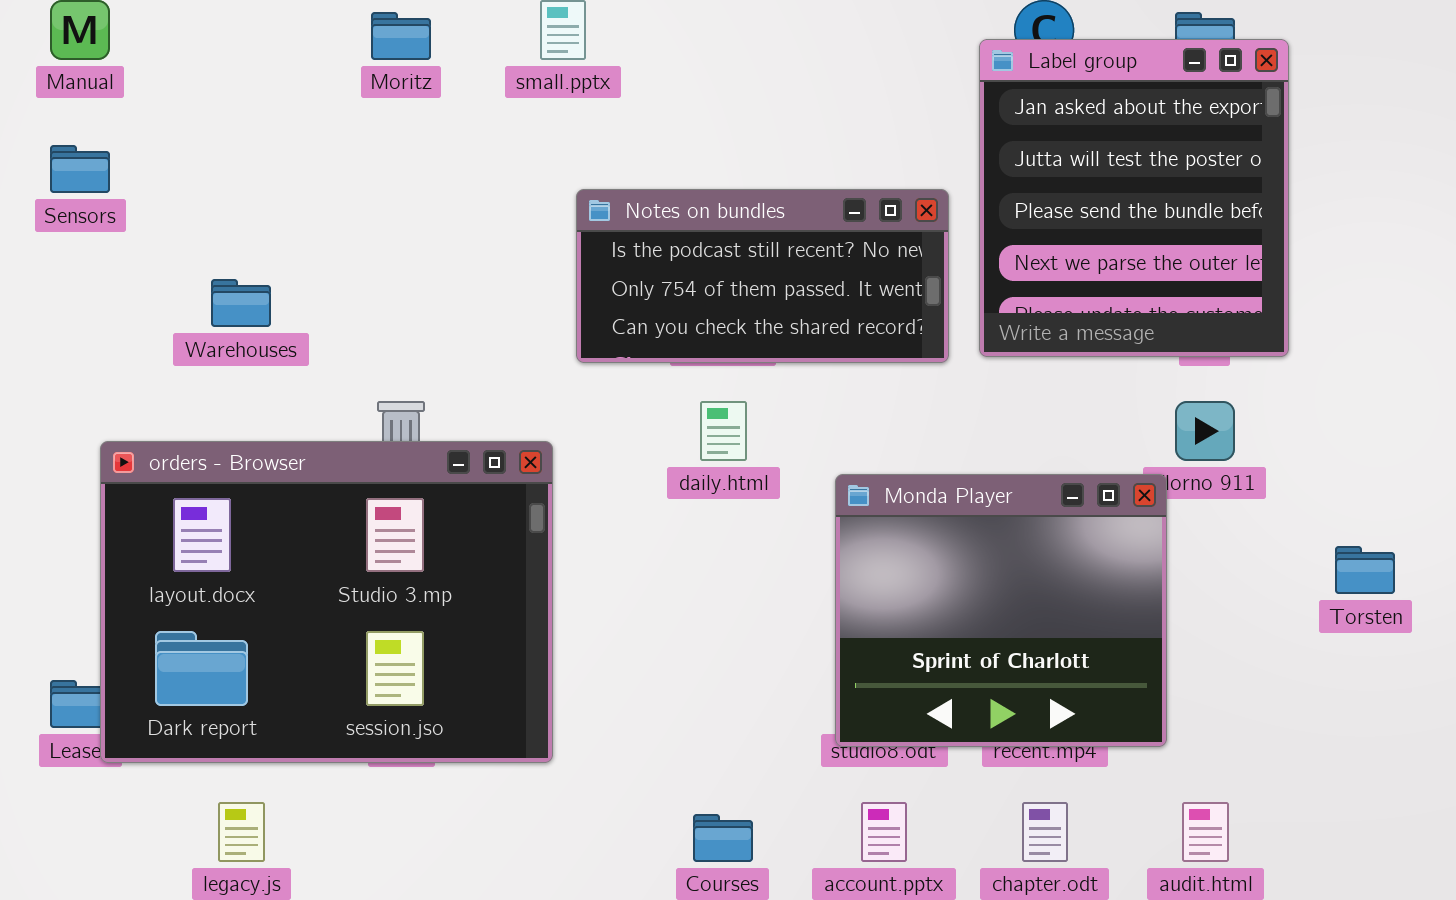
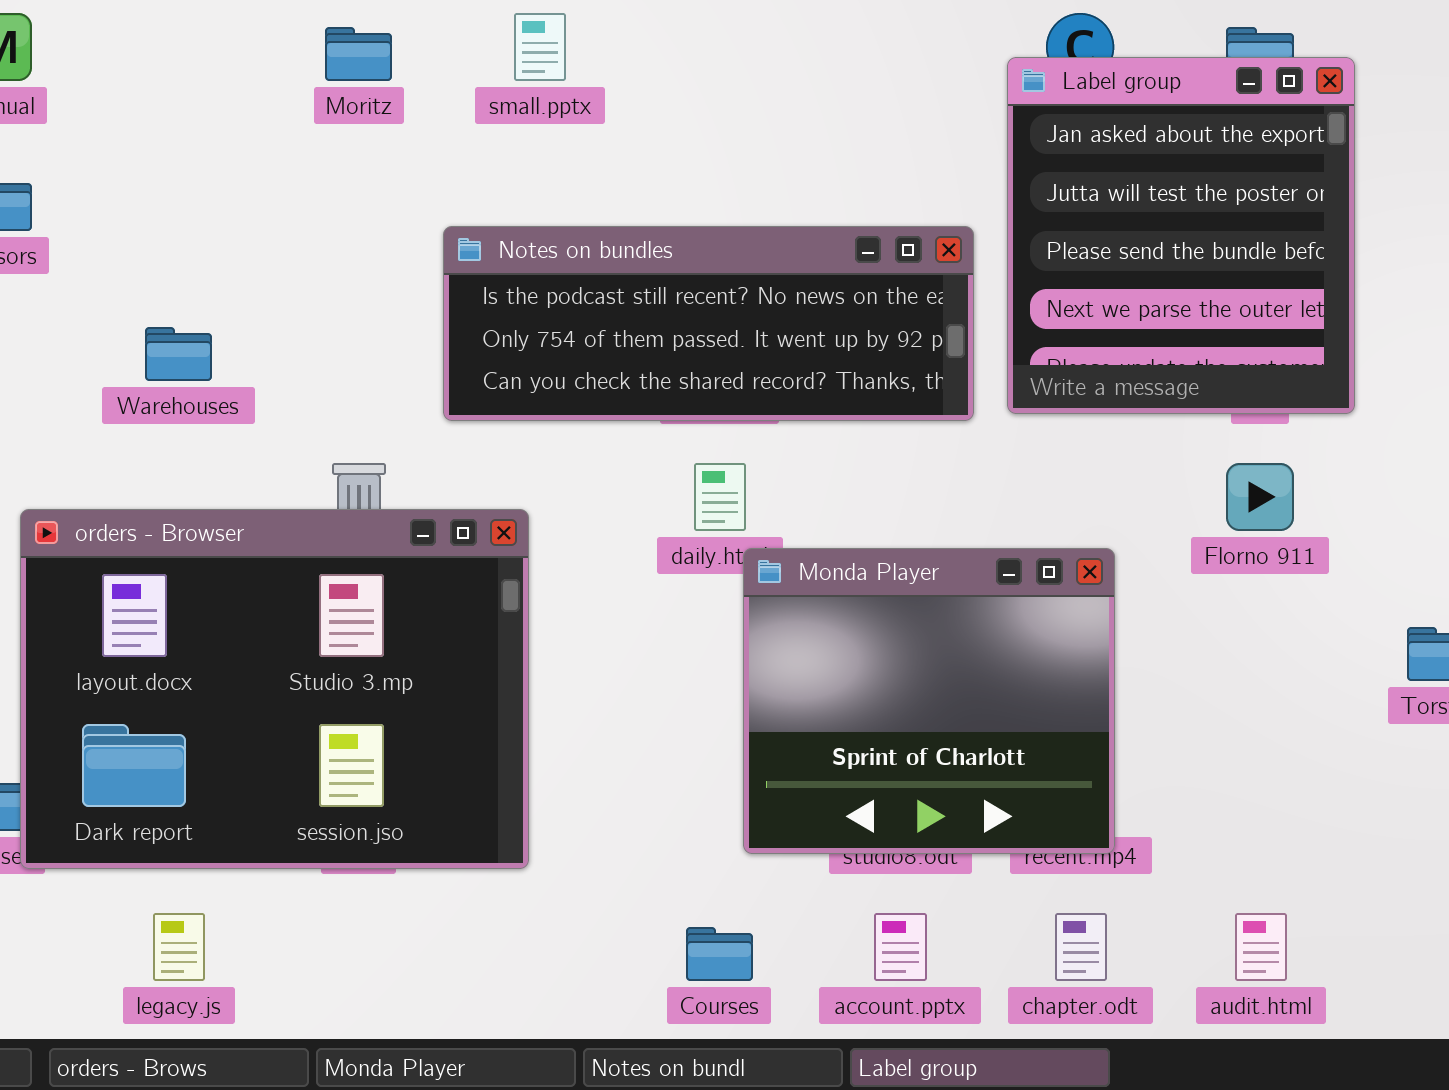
Notes on bundles: [576,189,949,363] -> [443,226,974,421], resized
Monda Player: [835,474,1167,747] -> [743,548,1115,854], moved

